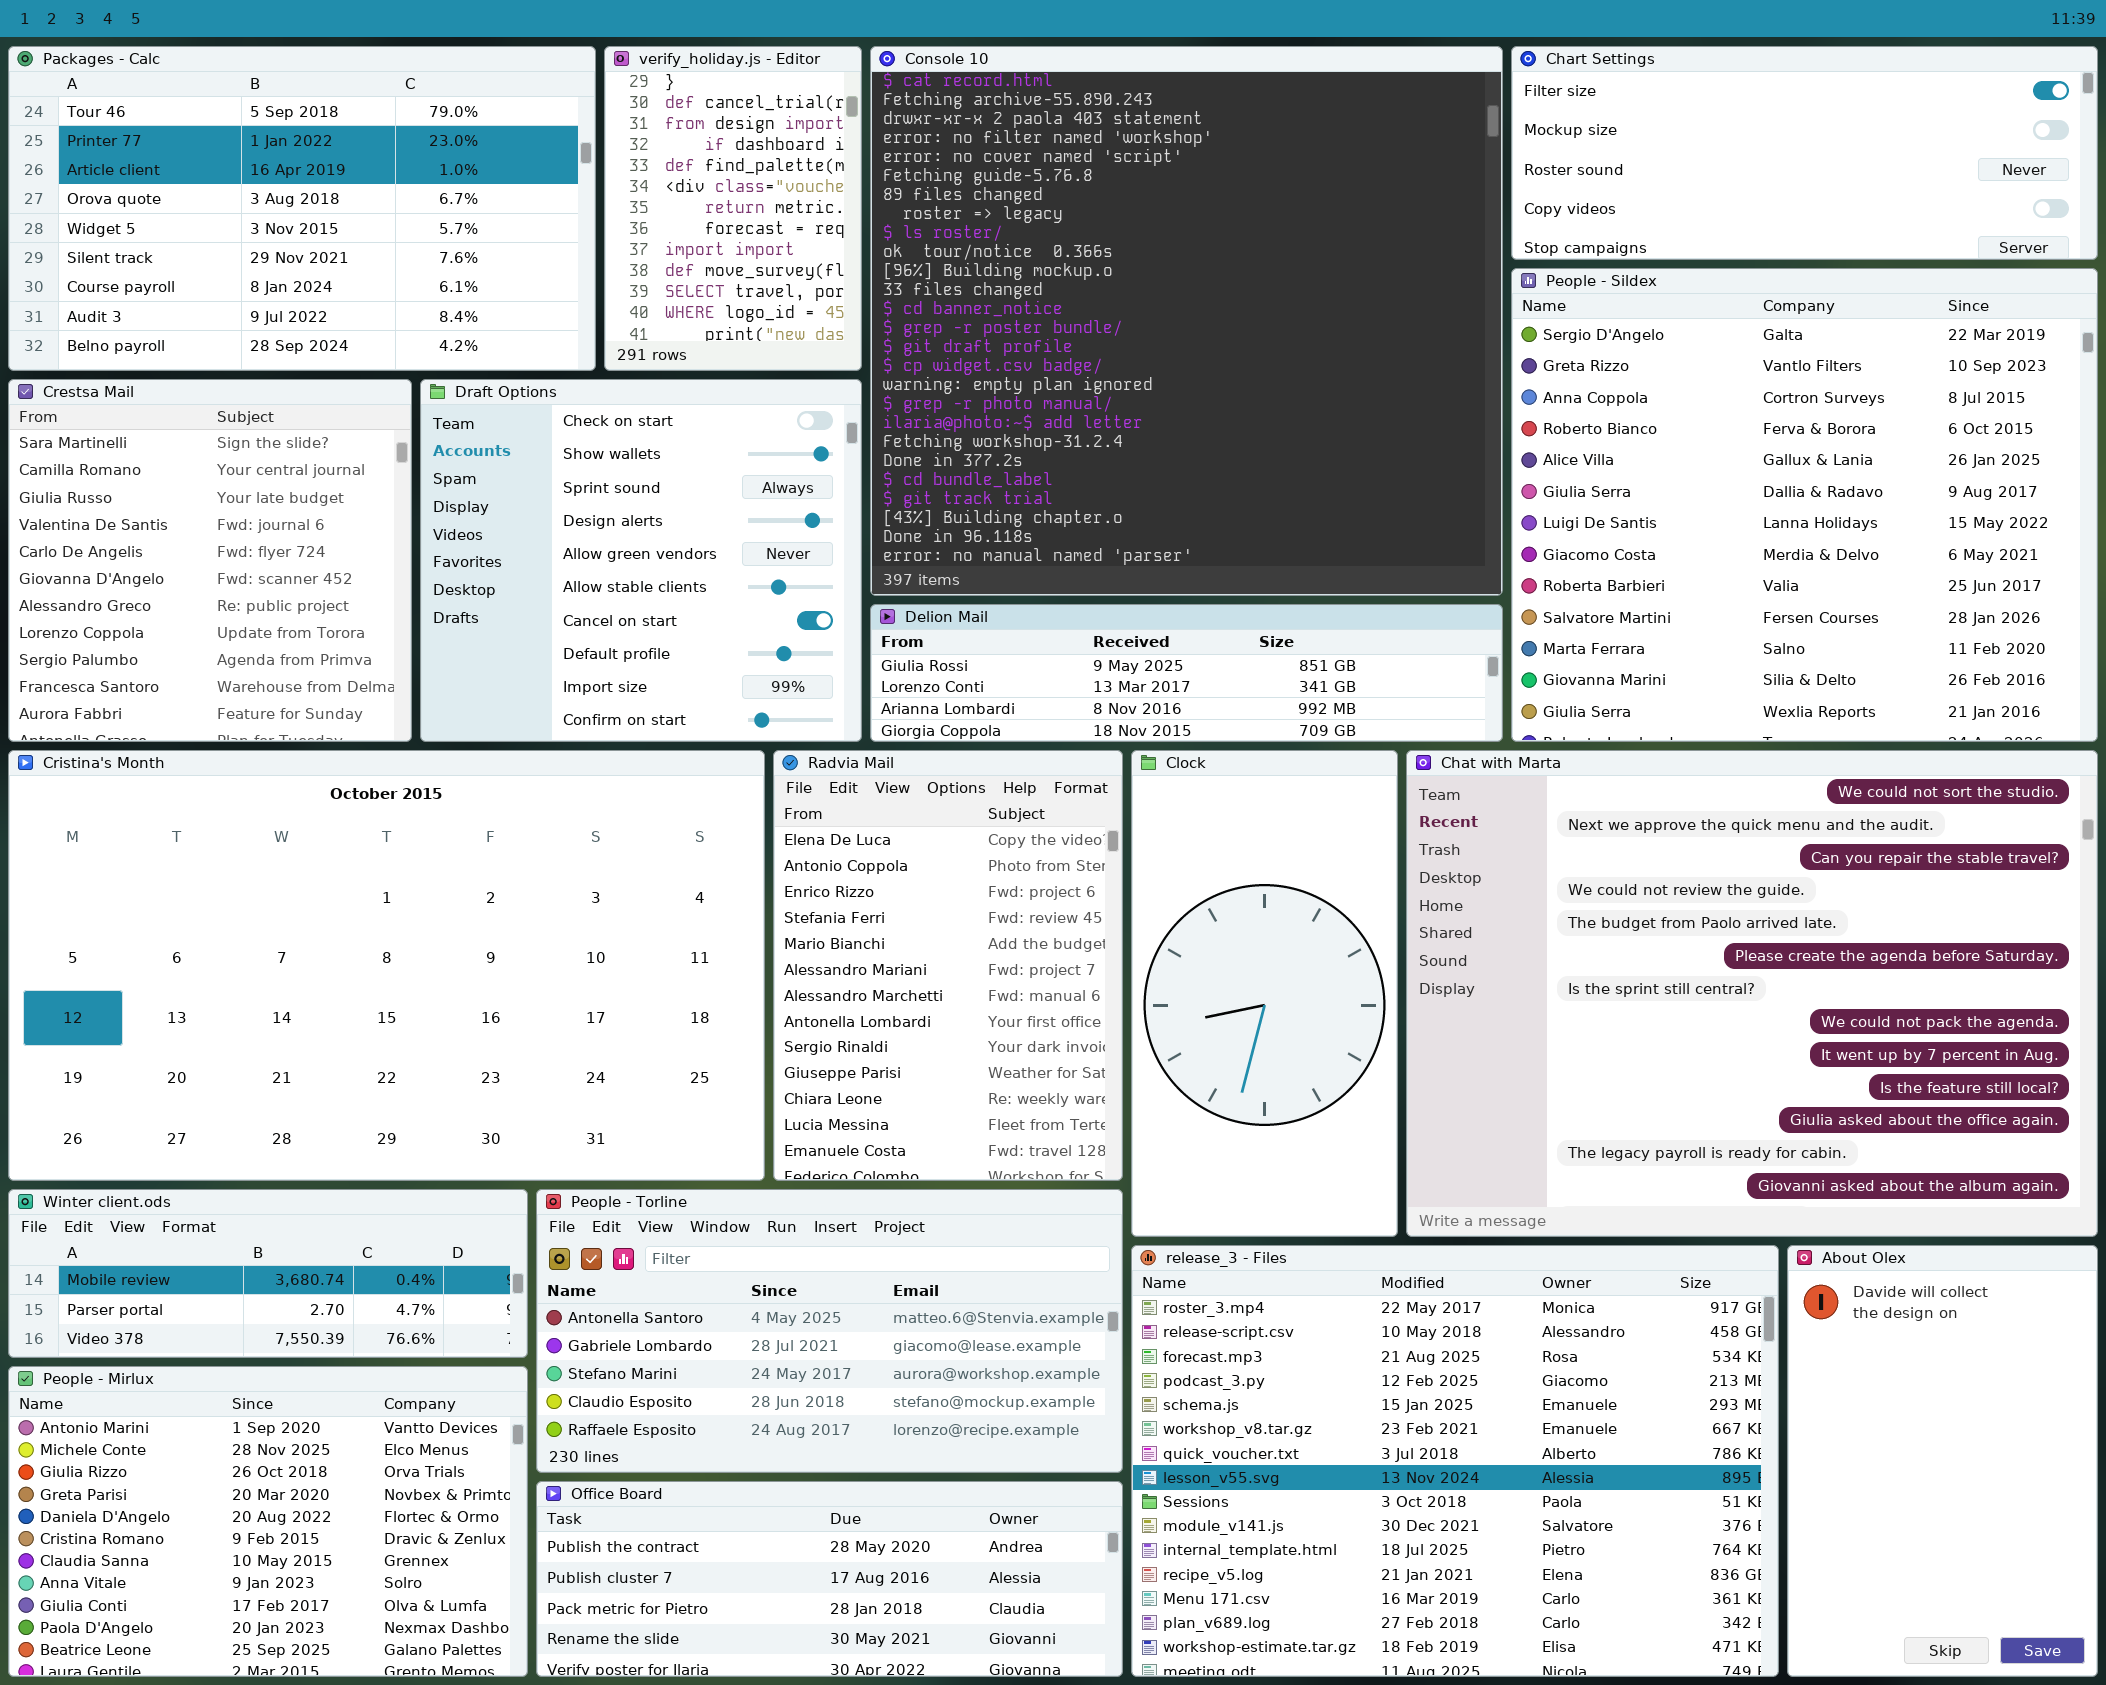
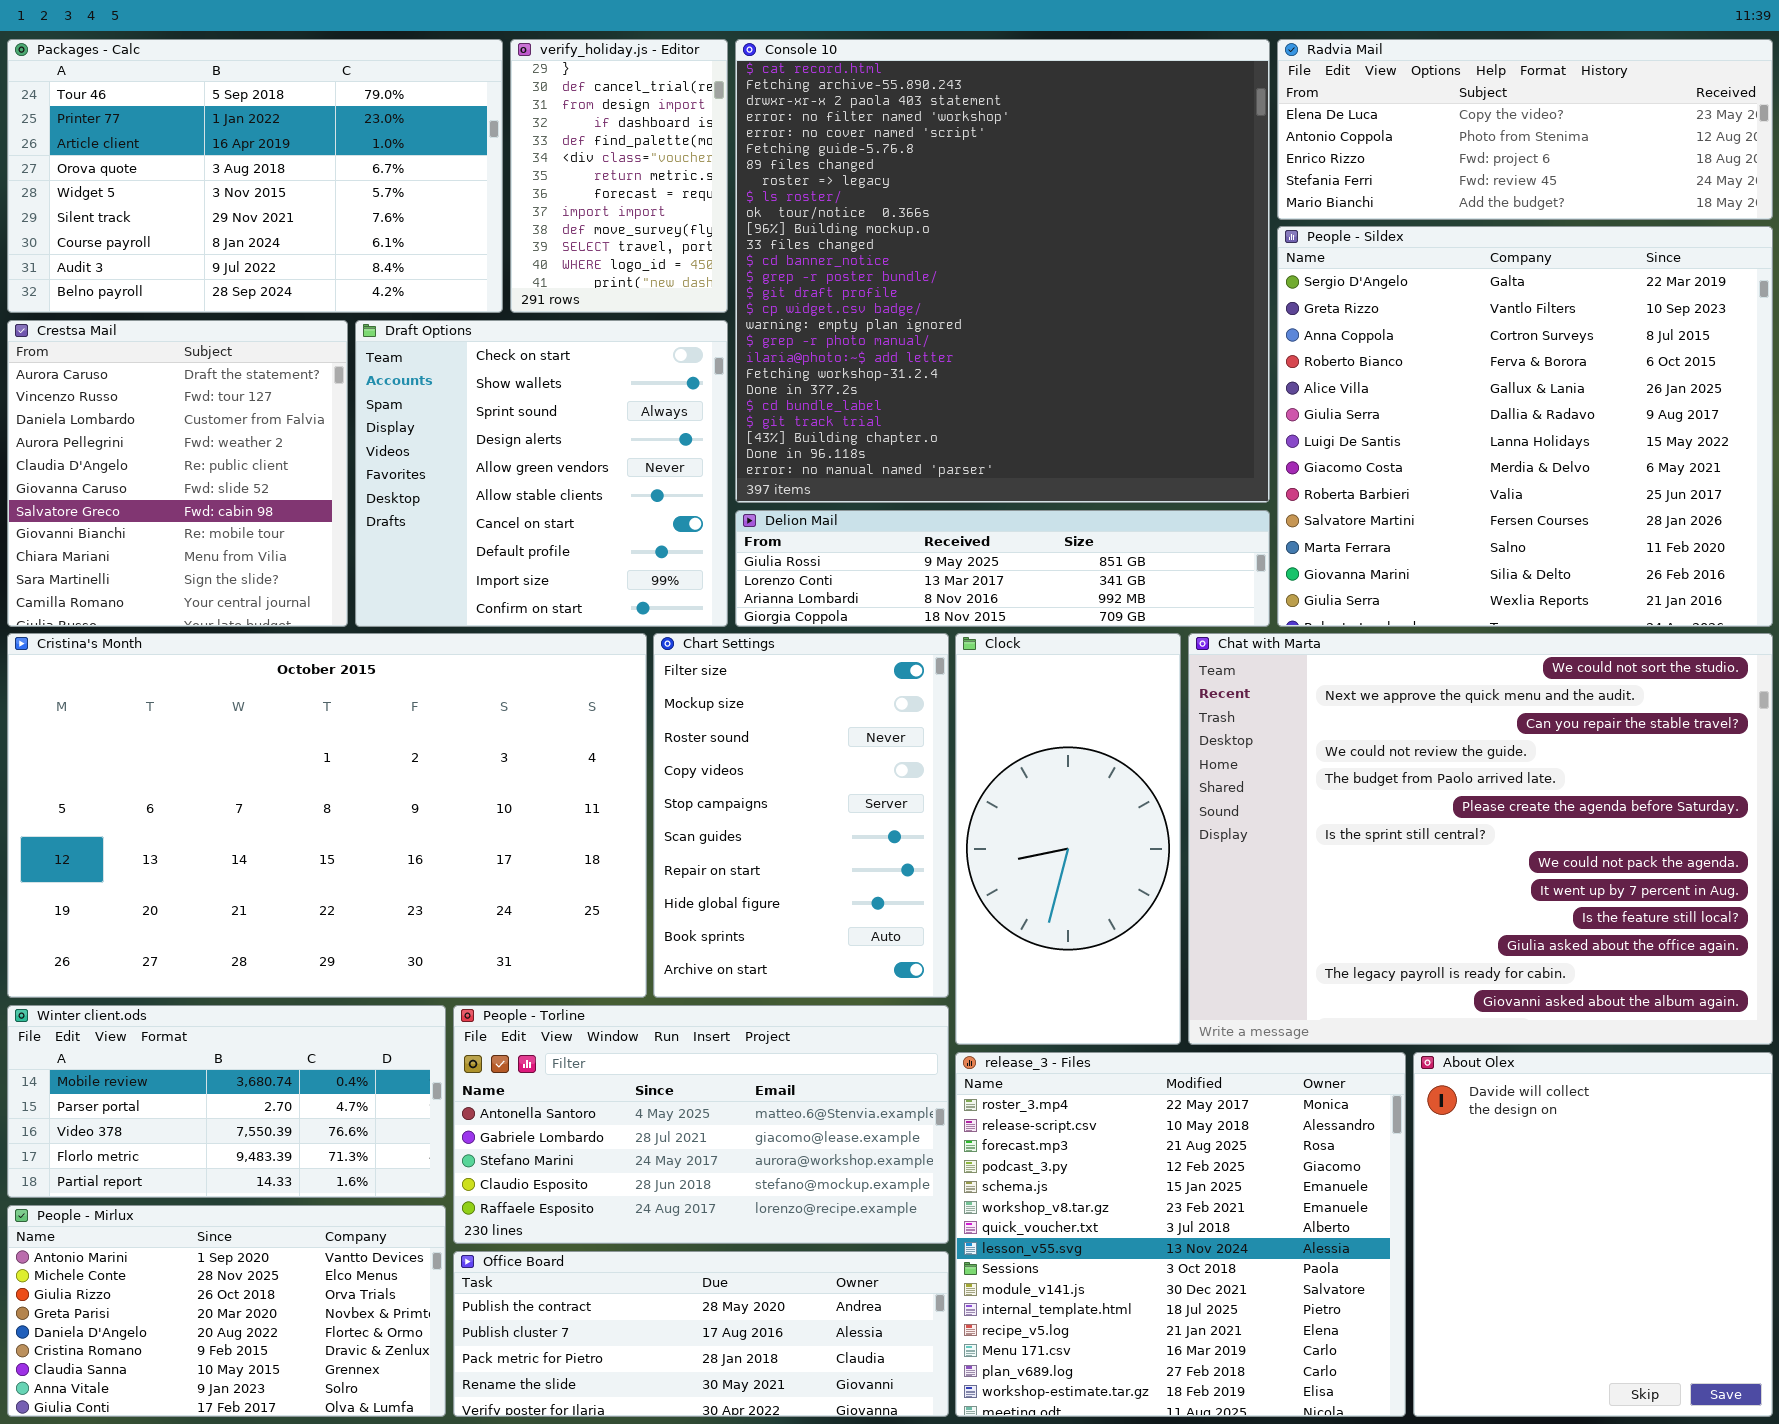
Chart Settings: [1511,46,2098,260] -> [653,633,949,998], moved, resized
Crestsa Mail: [8,379,412,742] -> [7,320,348,627], scrolled up 9 rows
Radvia Mail: [773,750,1123,1181] -> [1277,39,1773,220], moved, resized
Winter client.ods: [8,1189,528,1358] -> [7,1005,446,1198], resized
release_3 - Files: [1131,1245,1779,1677] -> [955,1052,1406,1417], resized
About Olex: [1787,1245,2098,1677] -> [1413,1052,1773,1417], resized
People - Mirlux: [8,1366,528,1677] -> [7,1205,446,1417], resized

